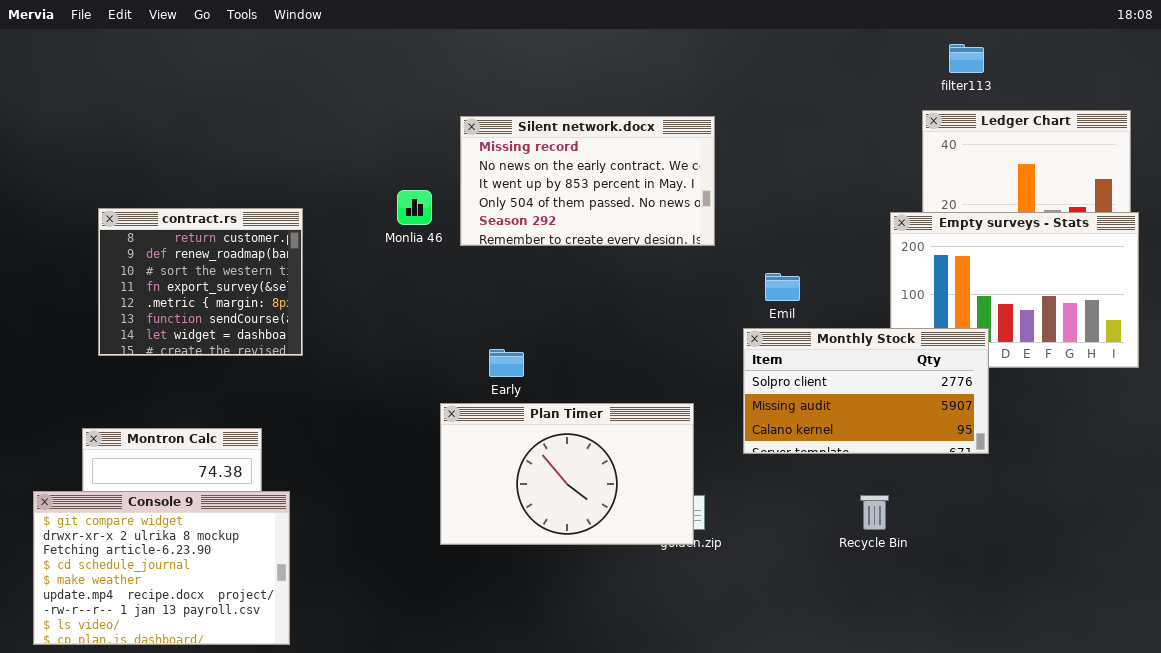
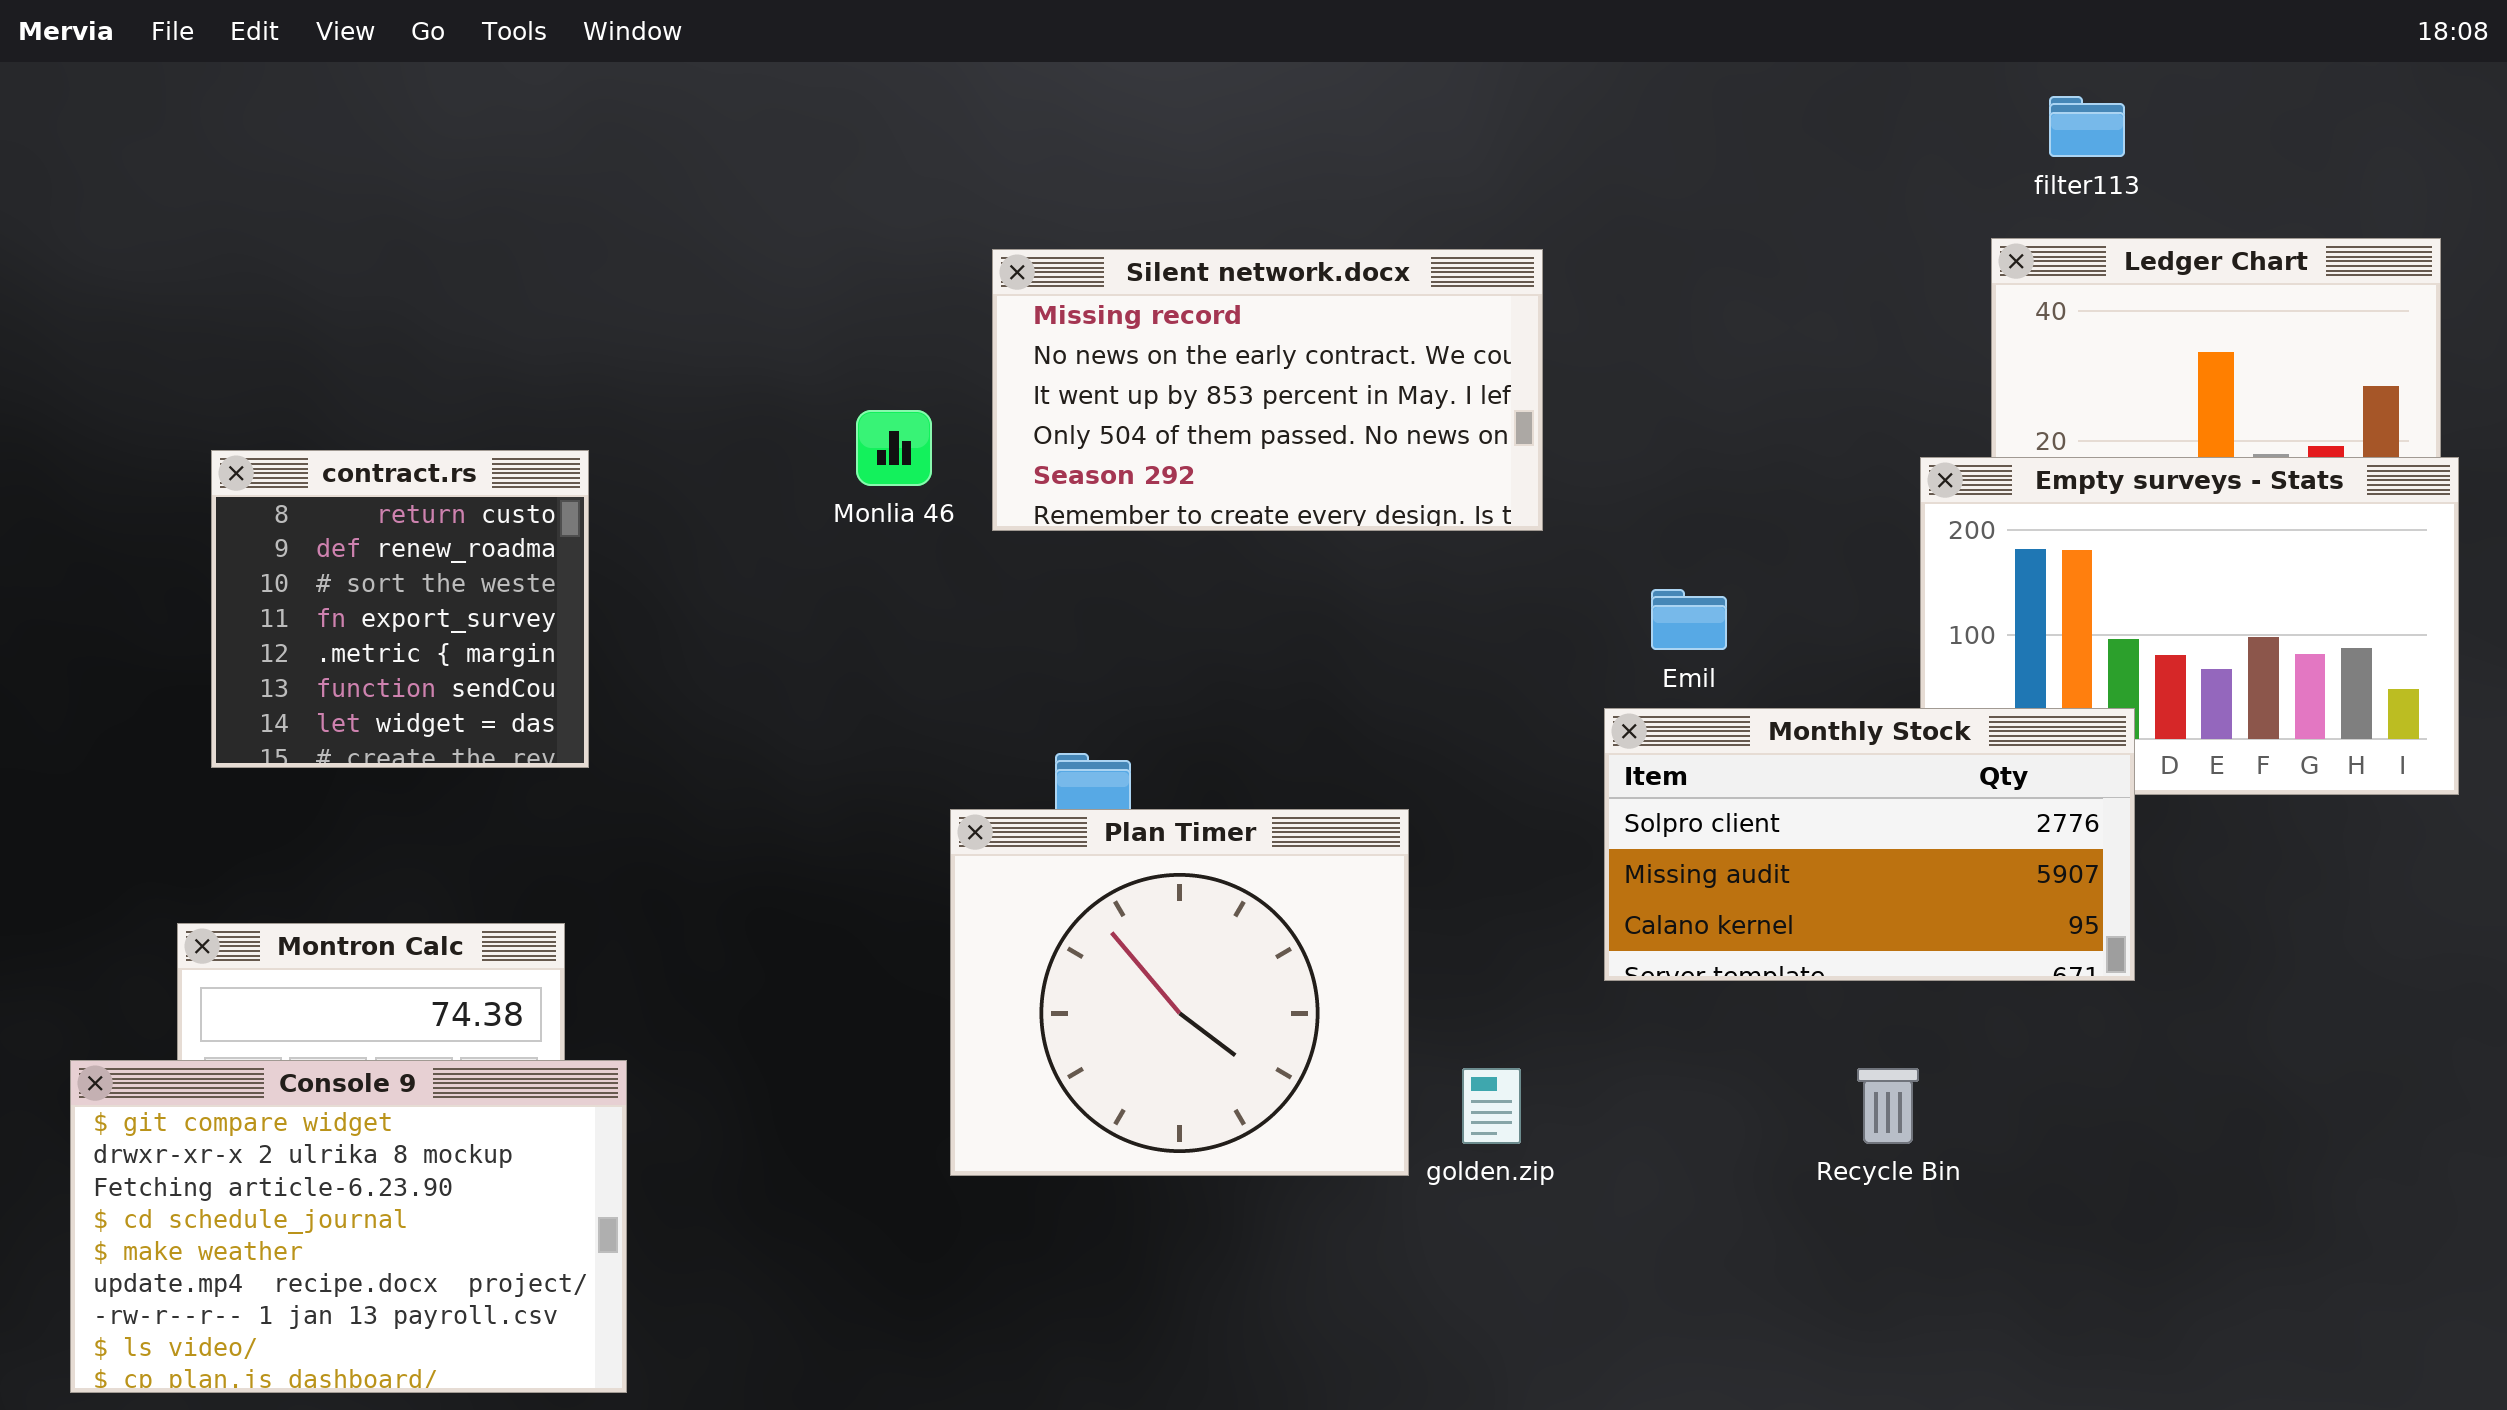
contract.rs: [98,208,303,356] -> [211,450,589,768], resized
Plan Timer: [440,403,694,545] -> [950,809,1409,1176], resized

